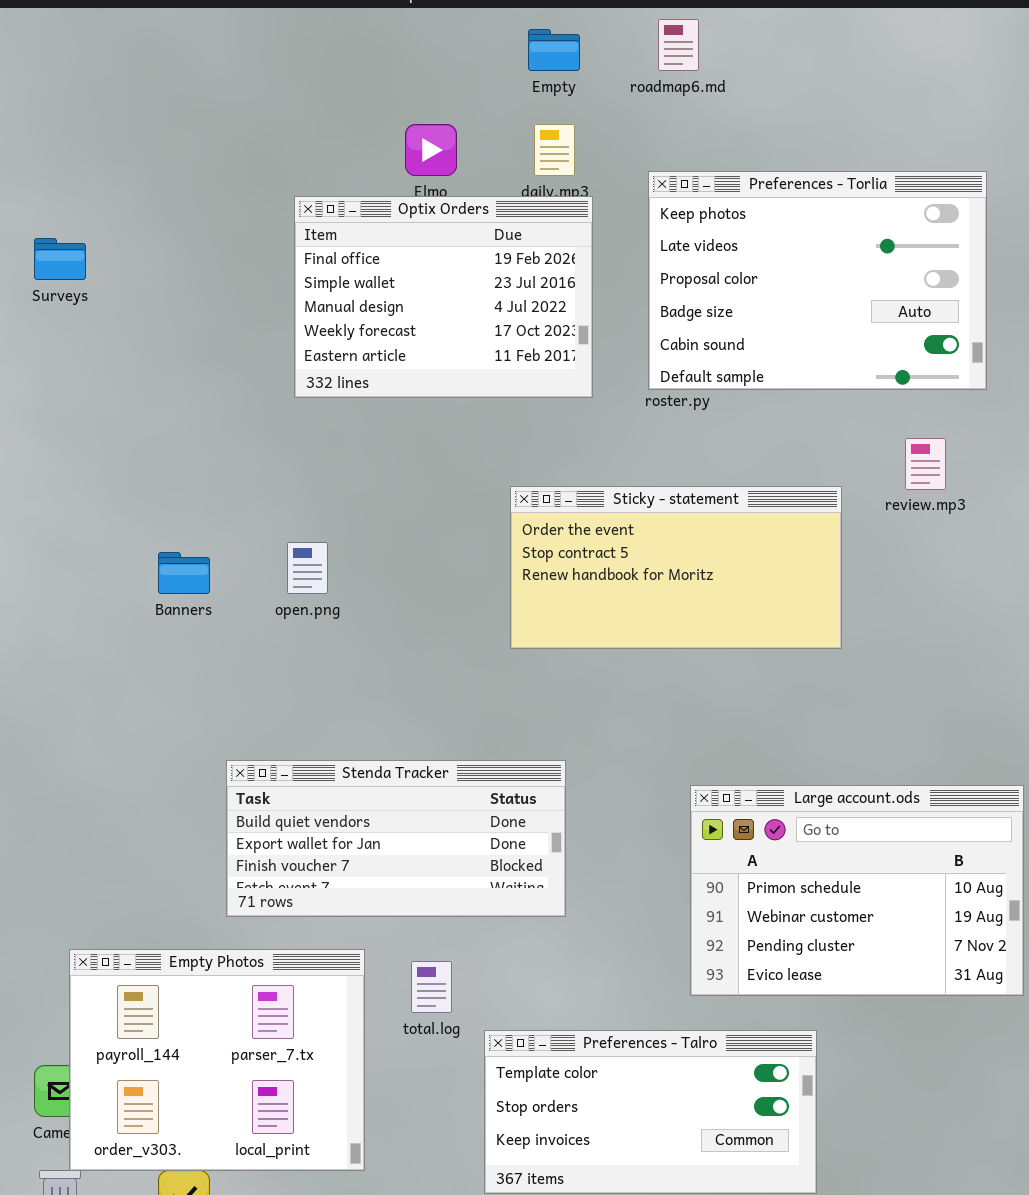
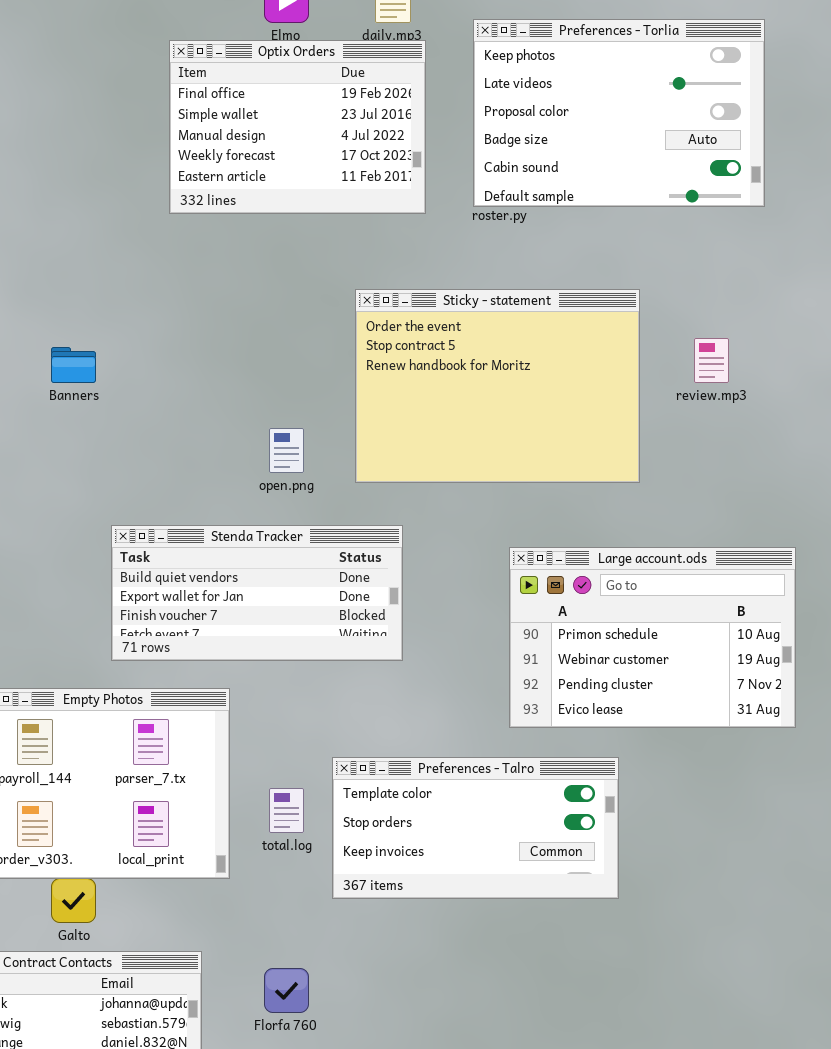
review.mp3: [905,438,946,490] -> [694,338,729,383], moved
Sticky - statement: [510,486,842,649] -> [355,289,640,483], resized
open.png: [287,542,328,594] -> [269,428,304,473], moved
total.log: [411,961,452,1013] -> [269,788,304,833], moved

